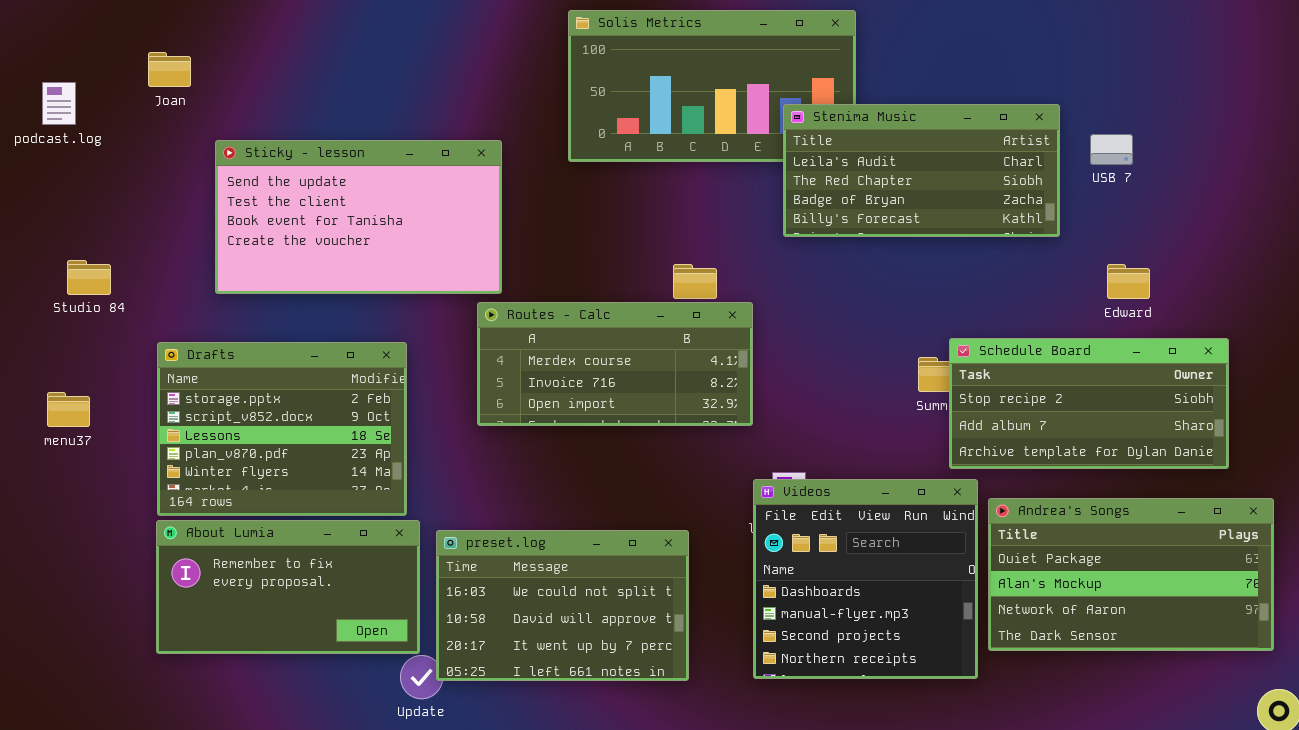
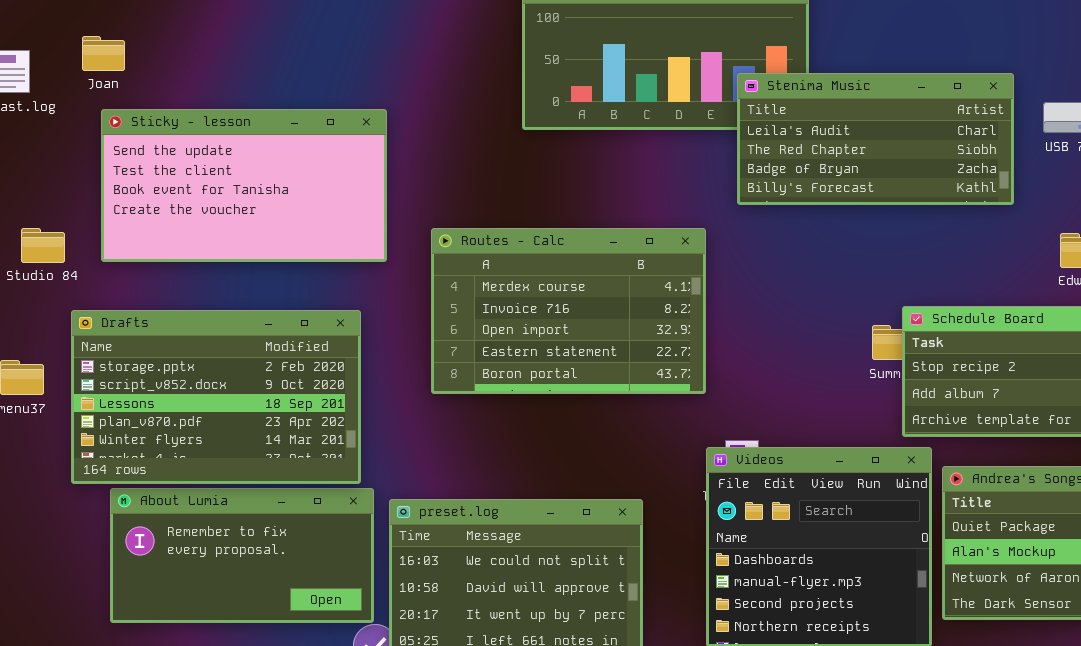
Joan: [148,52,191,87] -> [82,36,125,71], moved
Sticky - lesson: [215,140,502,294] -> [101,109,387,262], moved
Routes - Calc: [477,302,753,426] -> [431,228,706,394], resized
Drafts: [157,342,407,516] -> [71,310,361,484], resized

